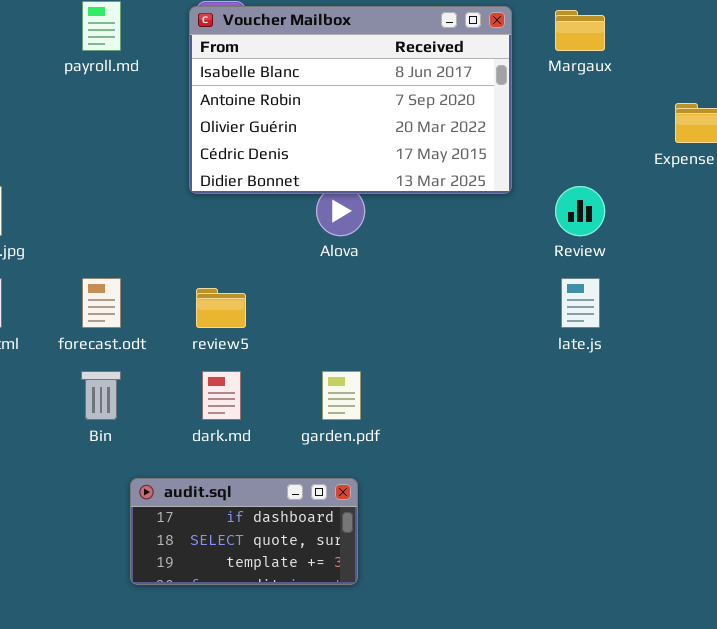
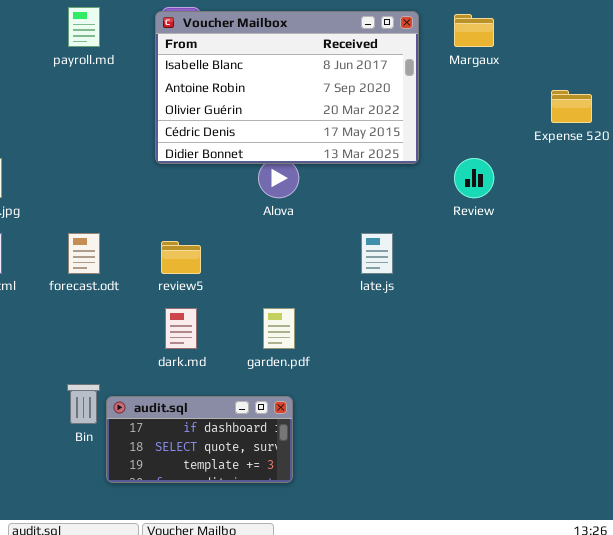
late.js: [561,278,600,328] -> [361,233,393,274], moved
Bin: [81,371,121,420] -> [67,384,100,424], moved

